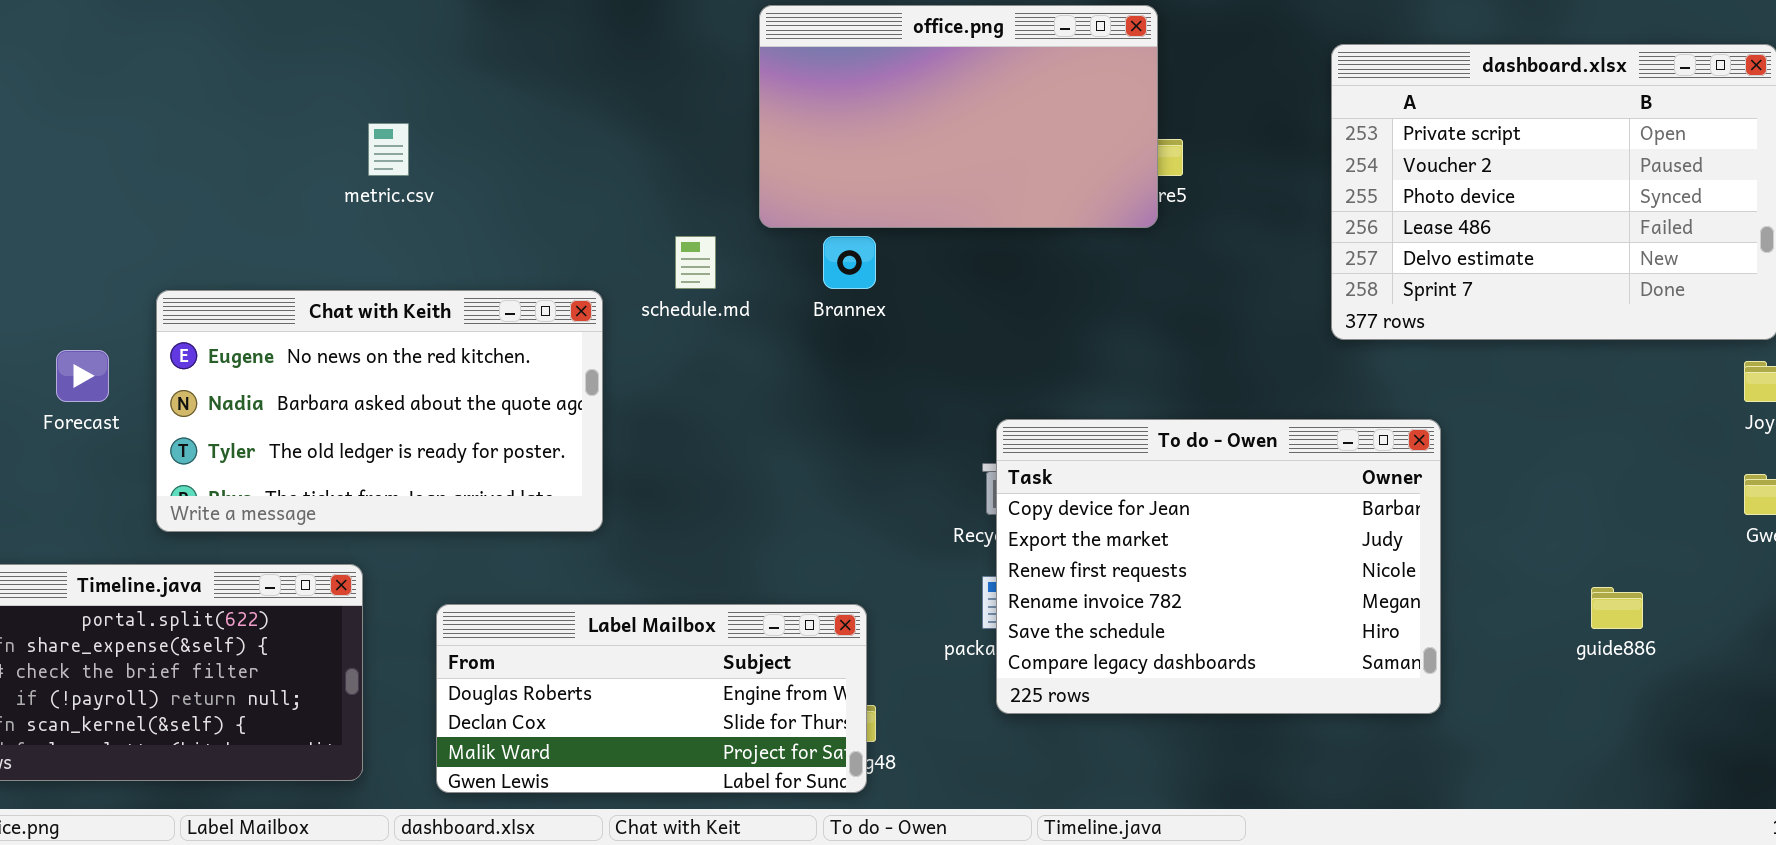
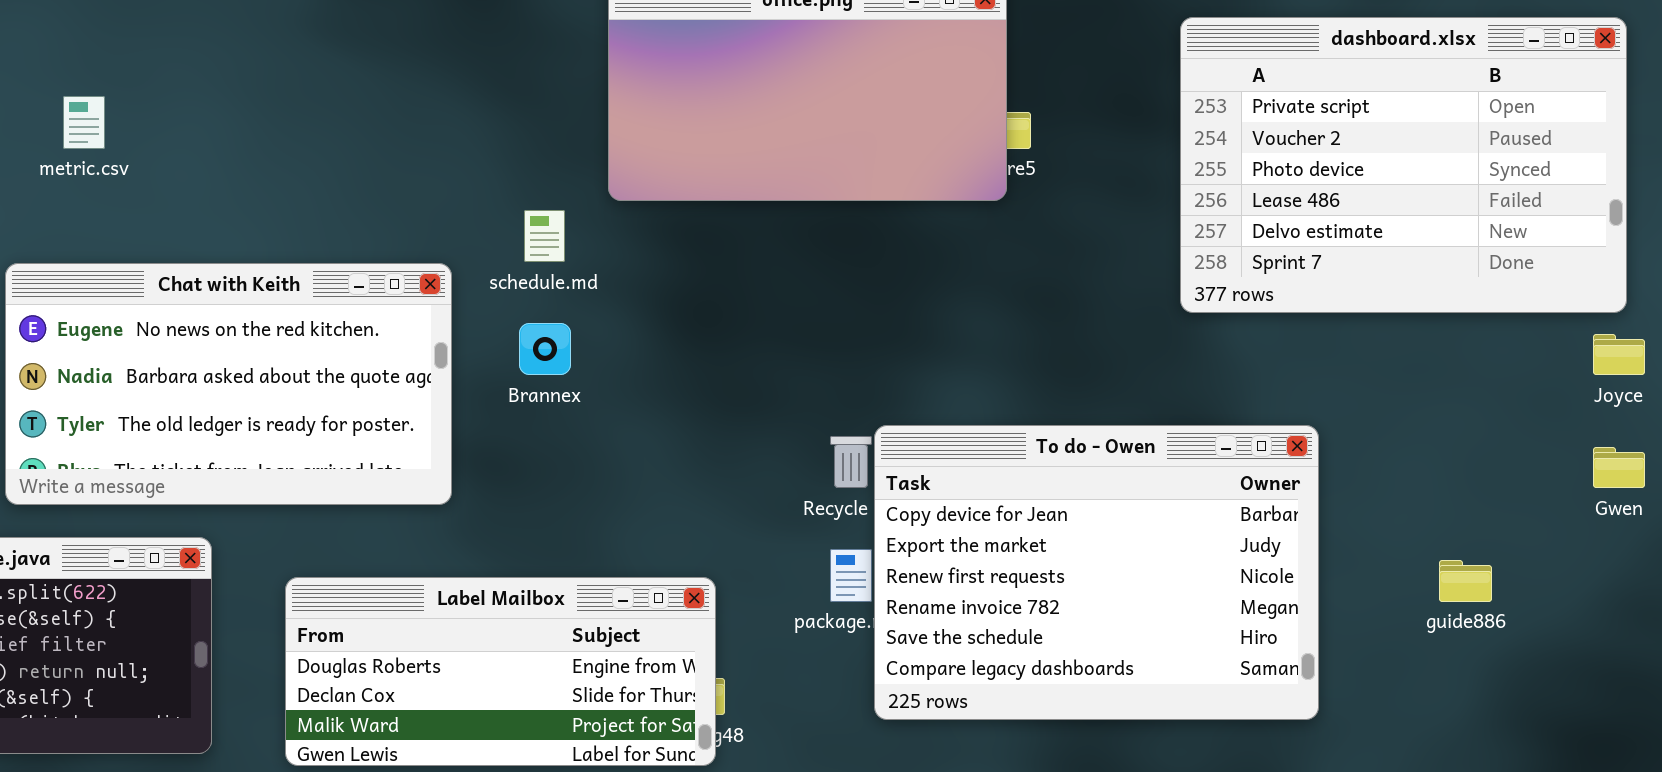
metric.csv: [368,123,409,176] -> [63,96,105,149], moved
Brannex: [823,236,876,289] -> [519,323,571,375], moved
To do - Owen: [996,419,1441,714] -> [874,425,1319,720], moved

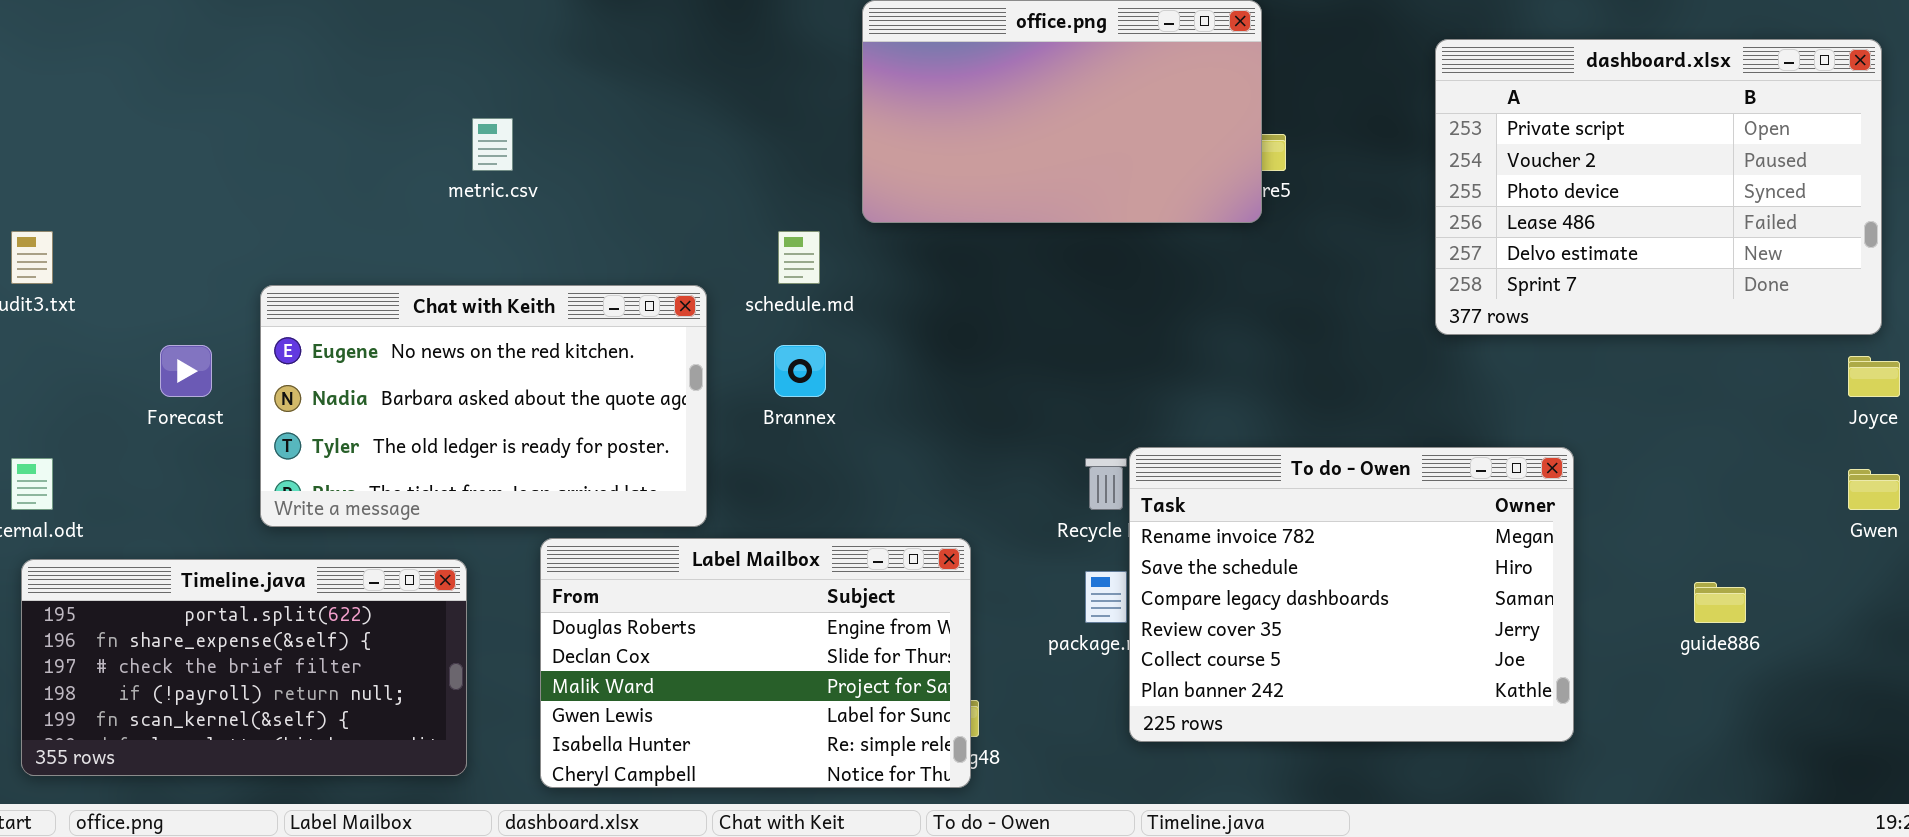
metric.csv: [63,96,105,149] -> [472,118,513,171], moved
To do - Owen: [874,425,1319,720] -> [1129,447,1574,742], scrolled down 3 rows
Label Mailbox: [285,577,716,766] -> [540,538,971,788], resized

